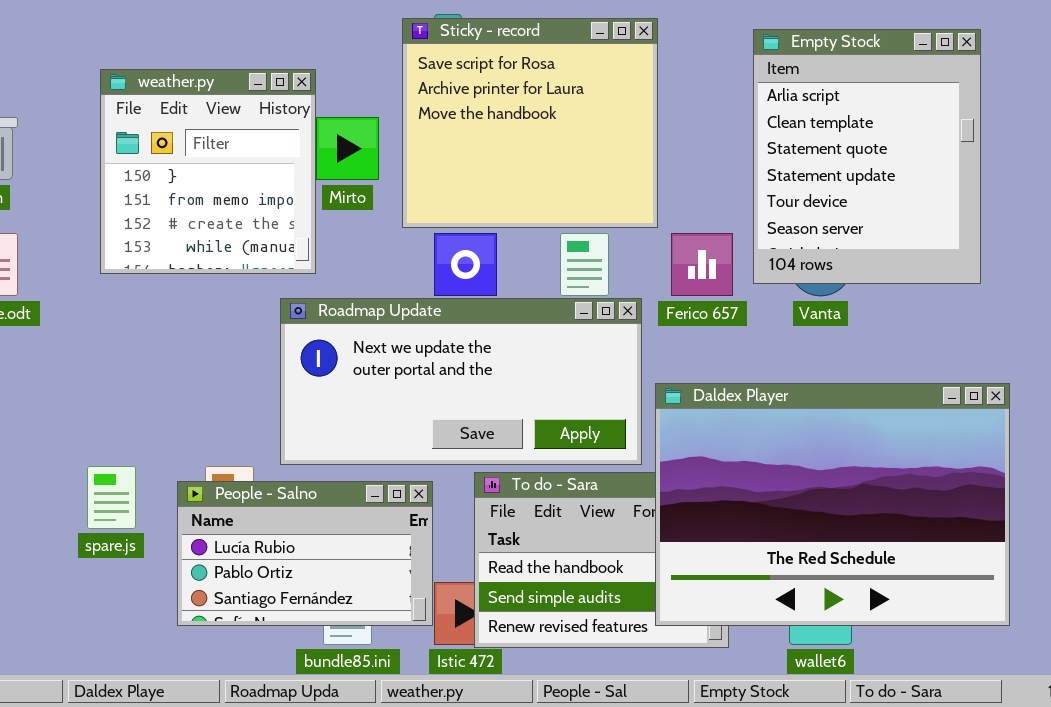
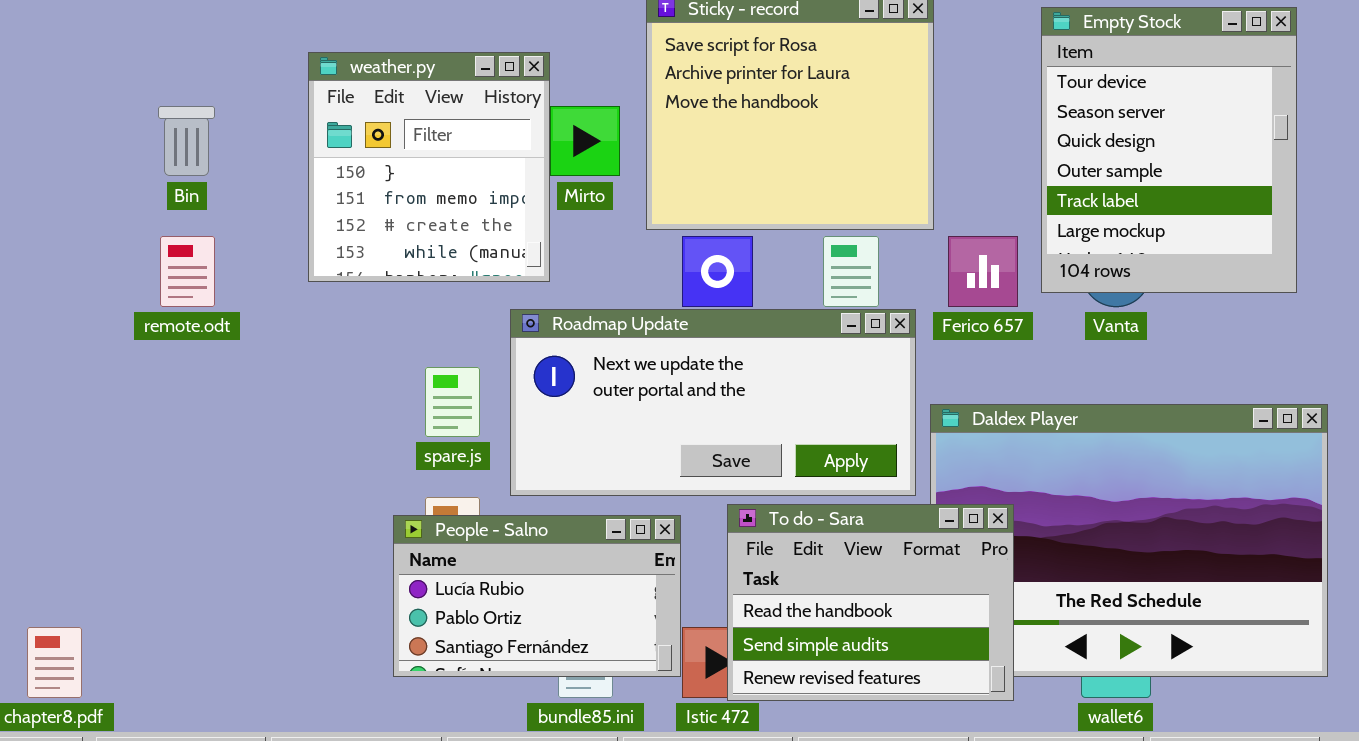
Empty Stock: [753,29,981,284] -> [1041,7,1297,293], scrolled down 4 rows
spare.js: [87,466,136,529] -> [425,367,480,437], moved
To do - Sara: [474,472,729,648] -> [727,504,1014,701], raised

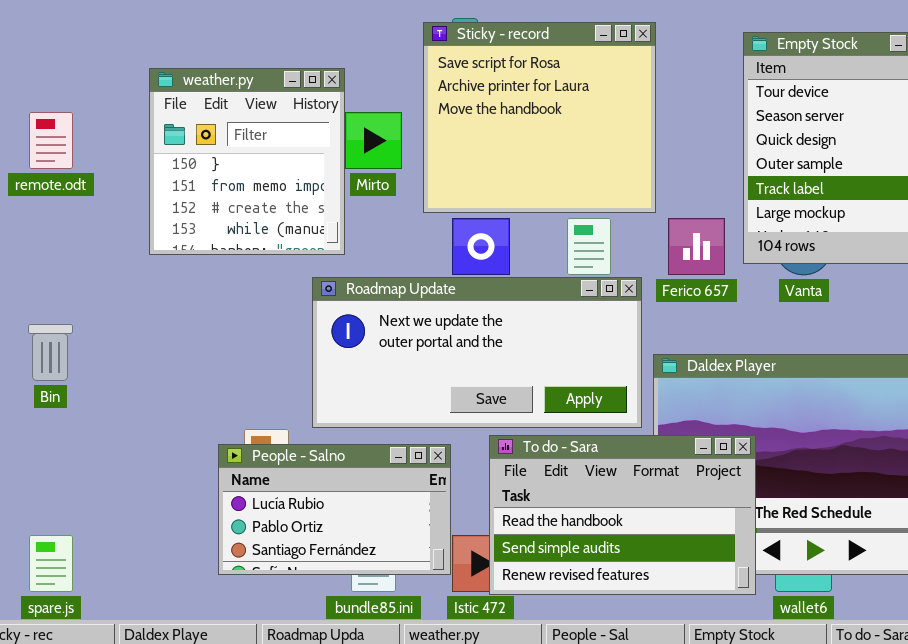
Bin: [158,106,215,176] -> [28,324,73,381], moved
remote.odt: [160,236,215,307] -> [29,112,73,169], moved
spare.js: [425,367,480,437] -> [29,535,73,592], moved
To do - Sara: [727,504,1014,701] -> [489,435,756,595], resized

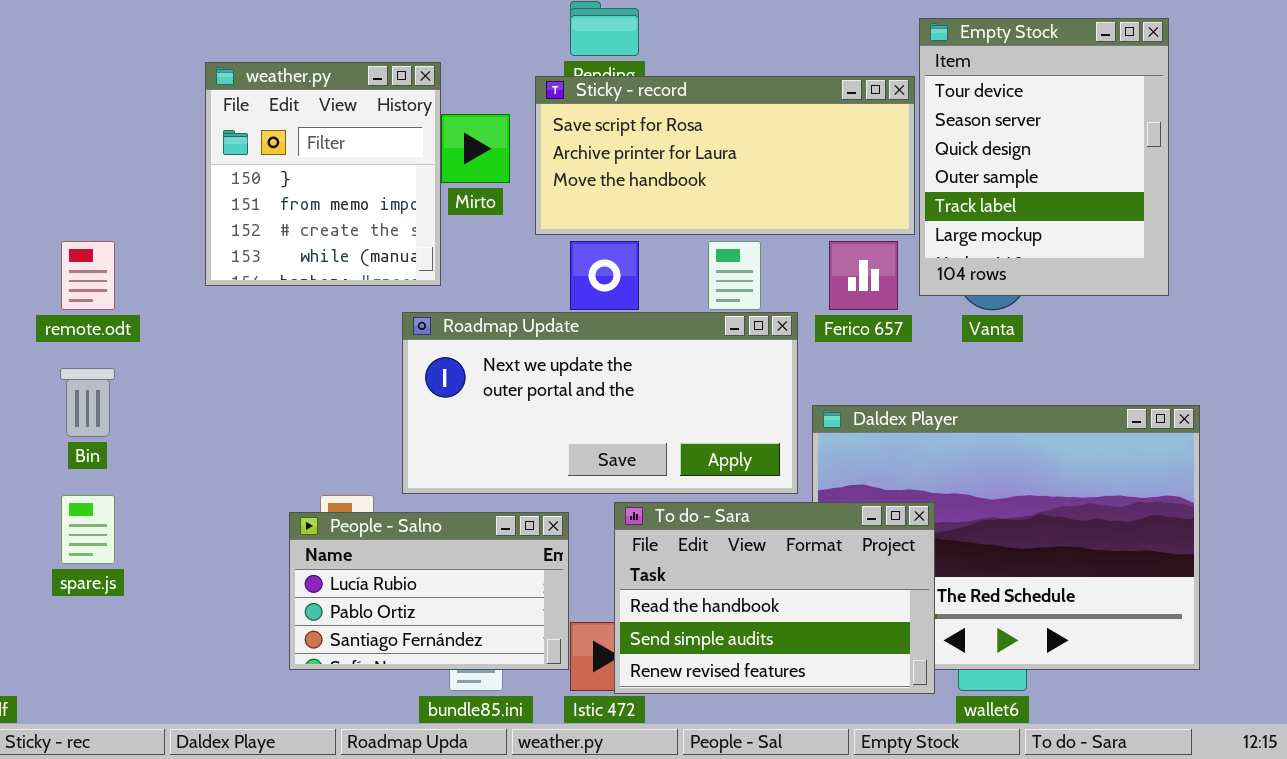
Sticky - record: [423,22,656,213] -> [535,76,915,235], resized
remote.odt: [29,112,73,169] -> [61,241,115,310], moved
spare.js: [29,535,73,592] -> [61,495,115,564], moved

